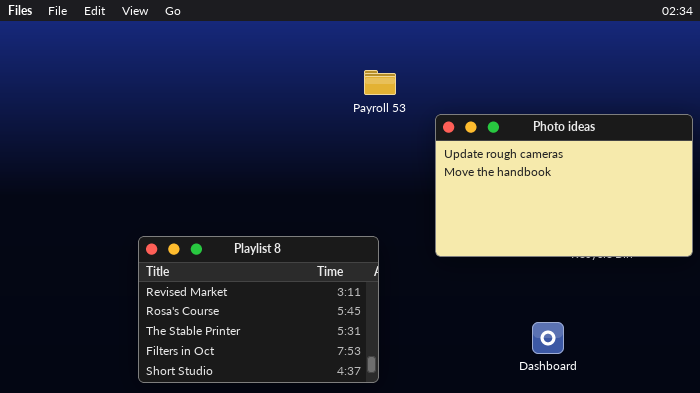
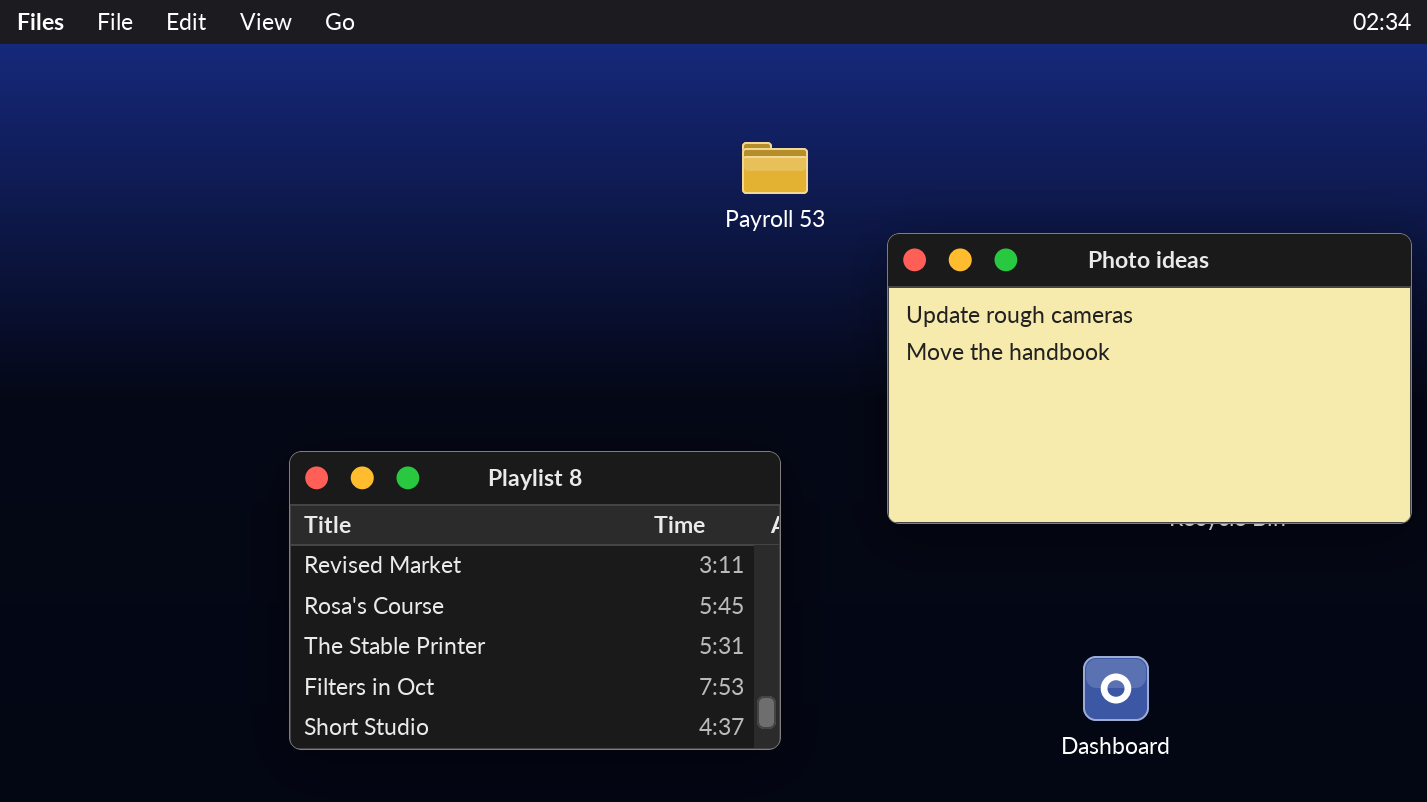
Playlist 8: [138,236,379,383] -> [289,451,781,750], moved

